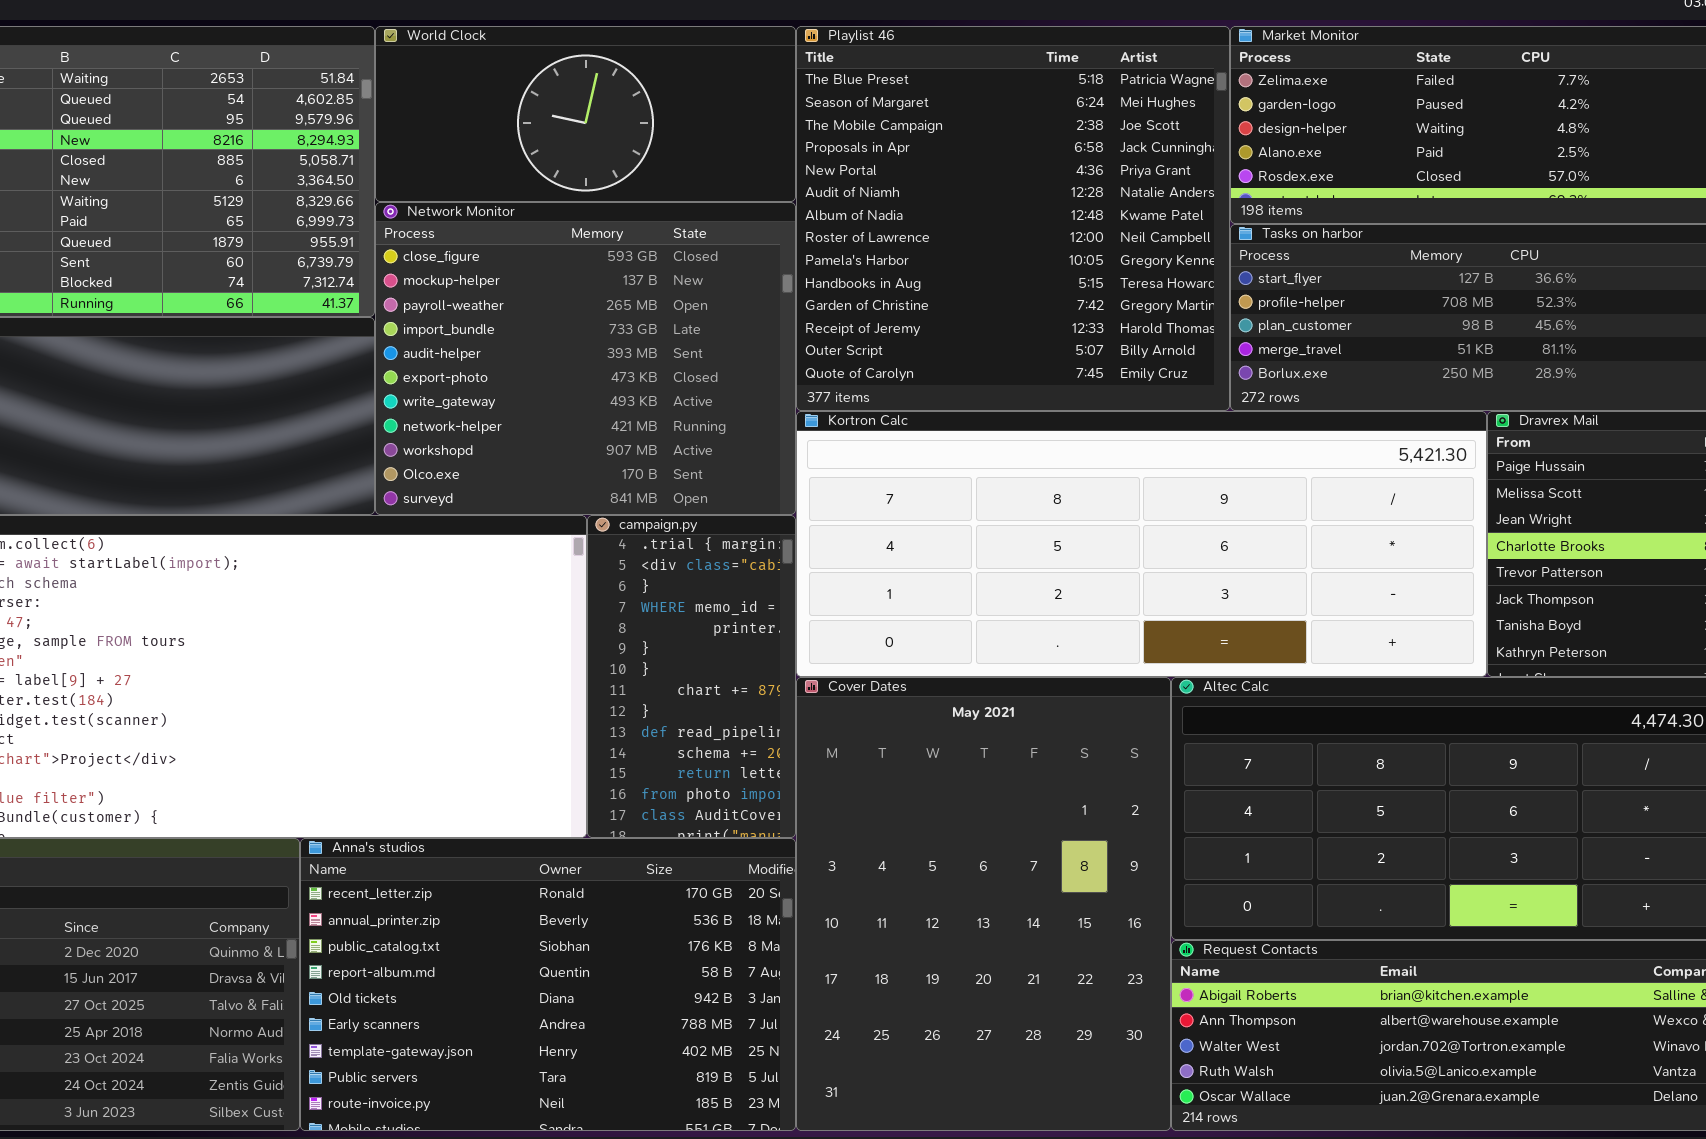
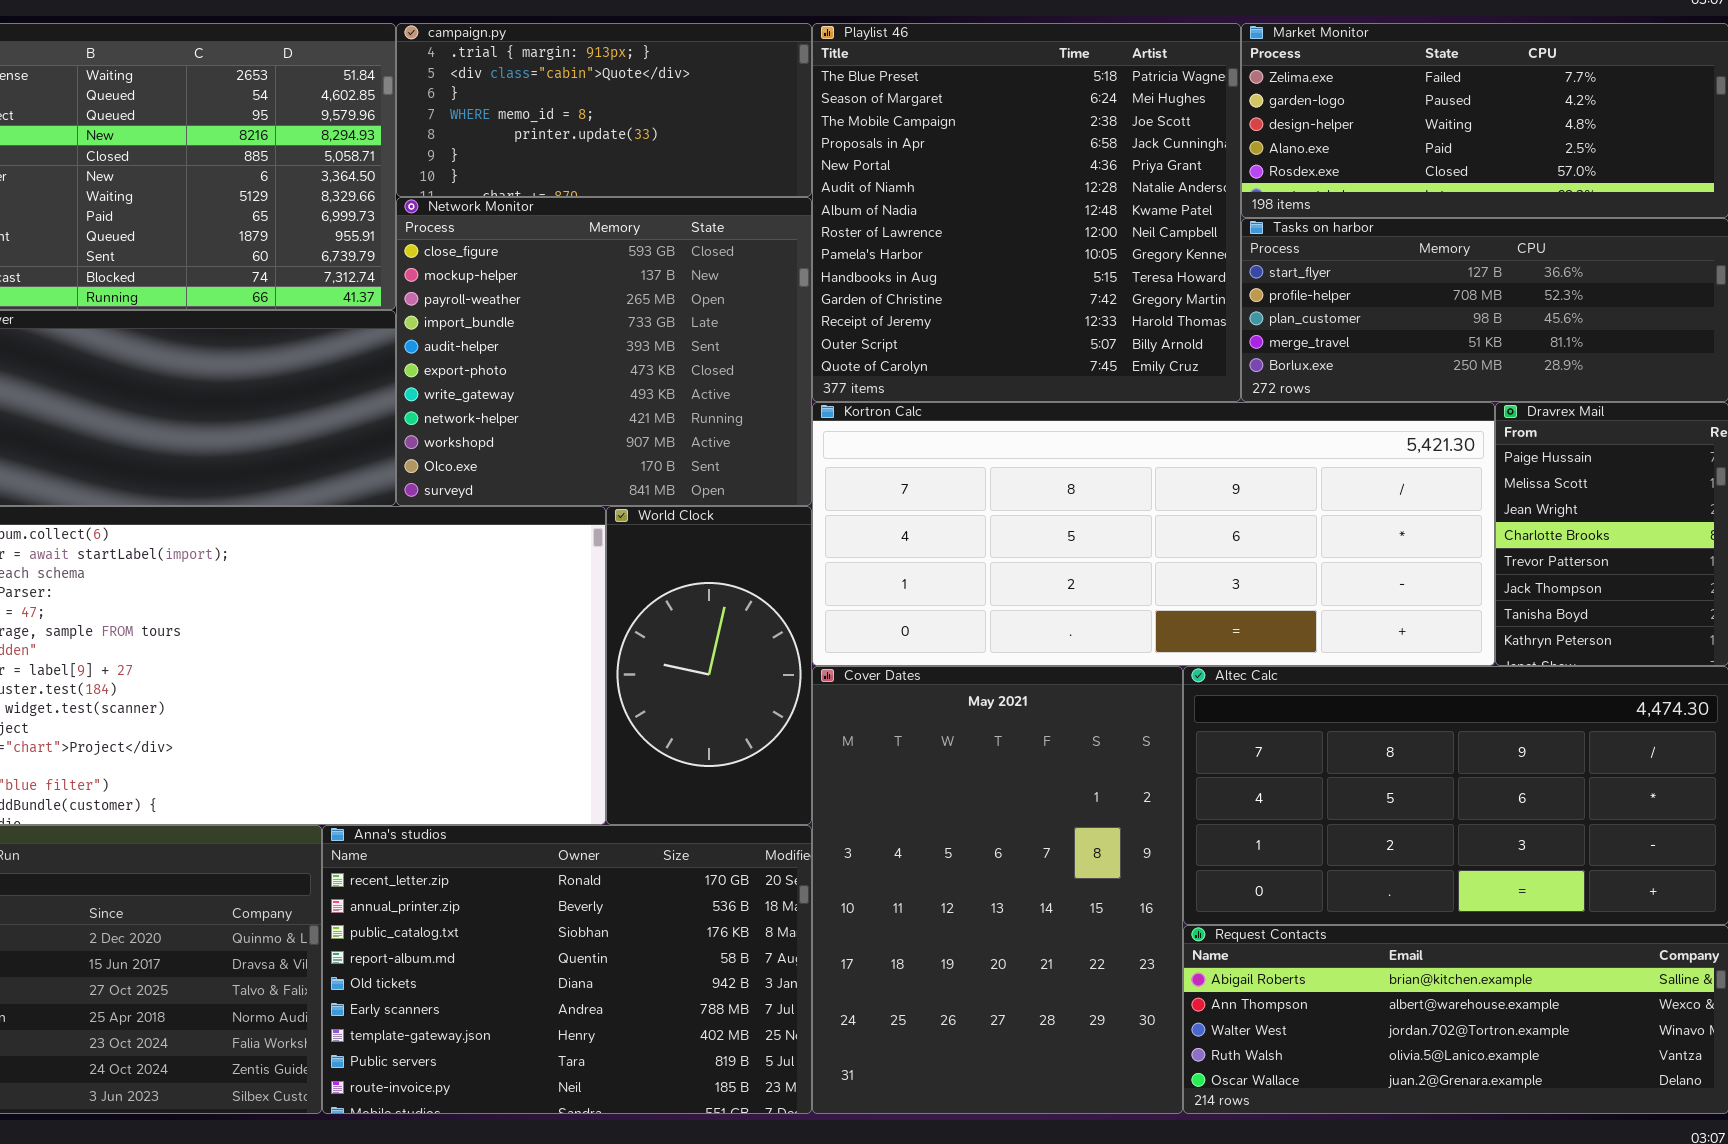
World Clock: [375,26,796,202] -> [606,506,812,825], moved, resized
campaign.py: [587,515,796,838] -> [396,23,812,197], moved, resized

